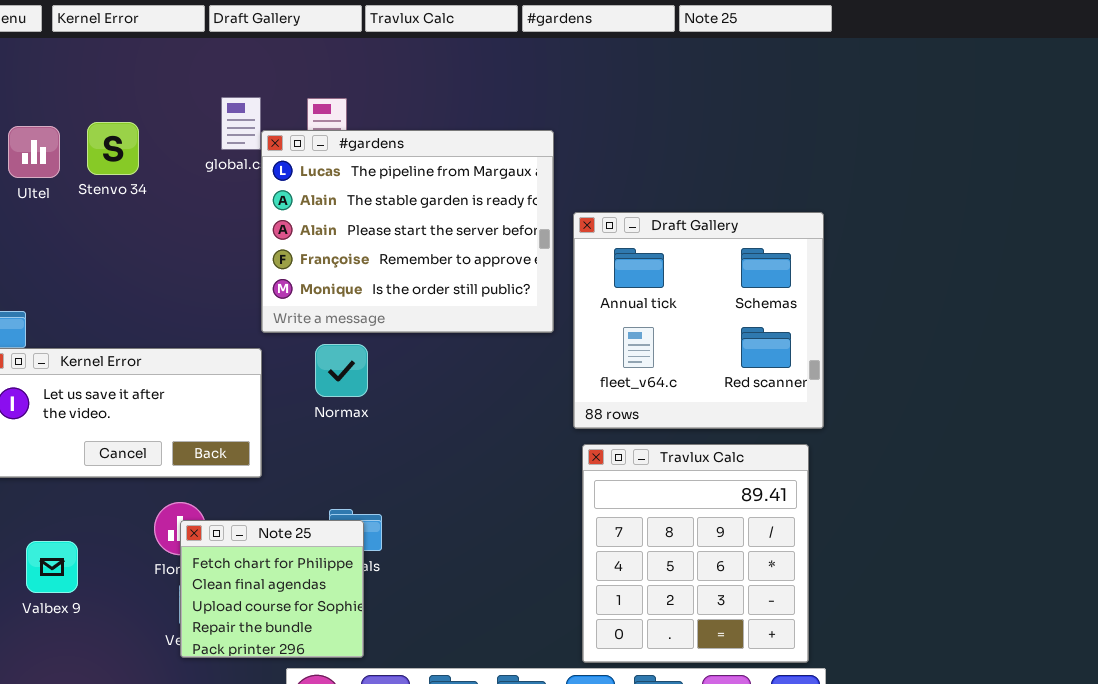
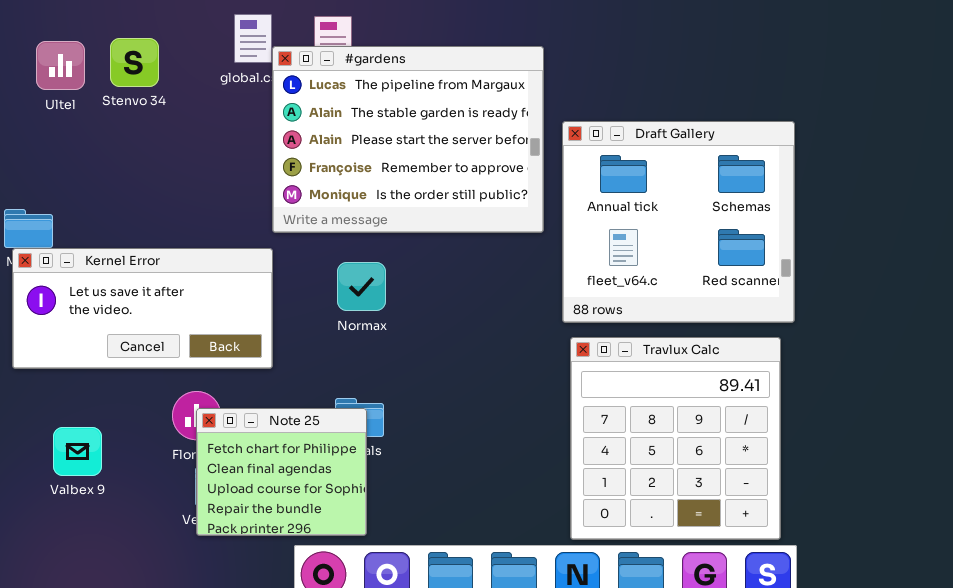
Normax: [315,344,368,397] -> [337,262,386,311], moved

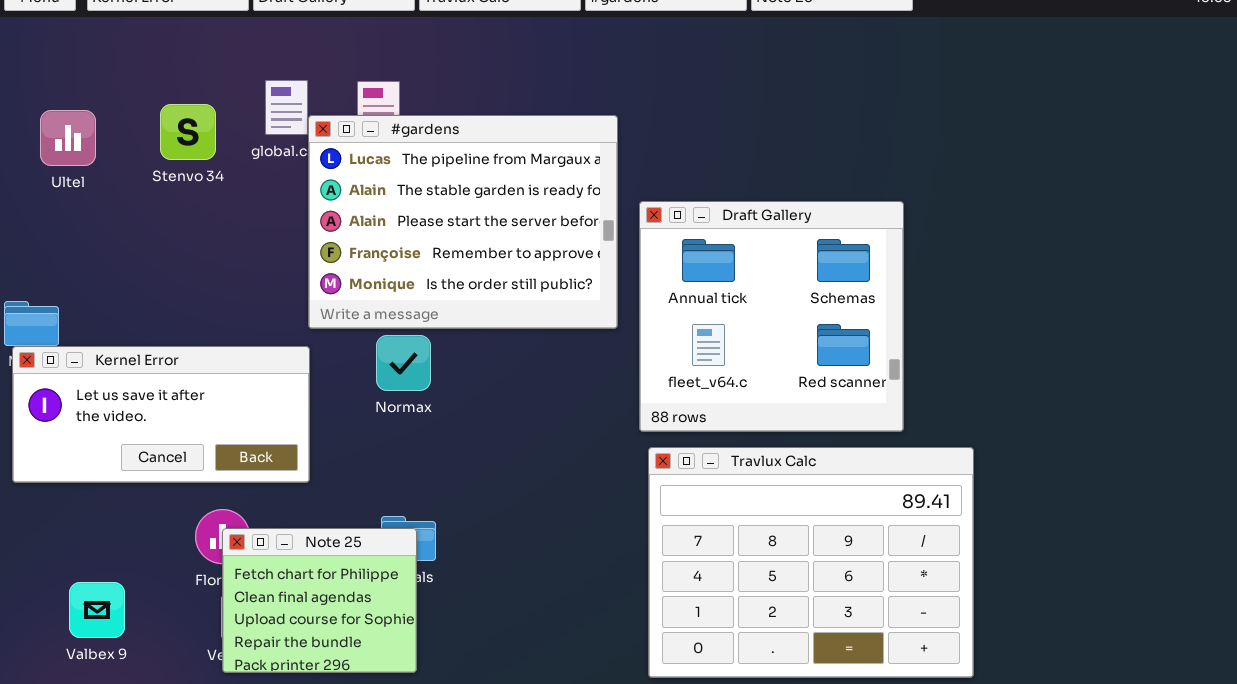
Stenvo 34: [110,38,159,87] -> [160,104,216,160], moved
Normax: [337,262,386,311] -> [376,335,431,391], moved
Travlux Calc: [570,337,781,540] -> [648,447,974,678], resized
Valbex 9: [53,427,102,476] -> [69,582,125,638], moved

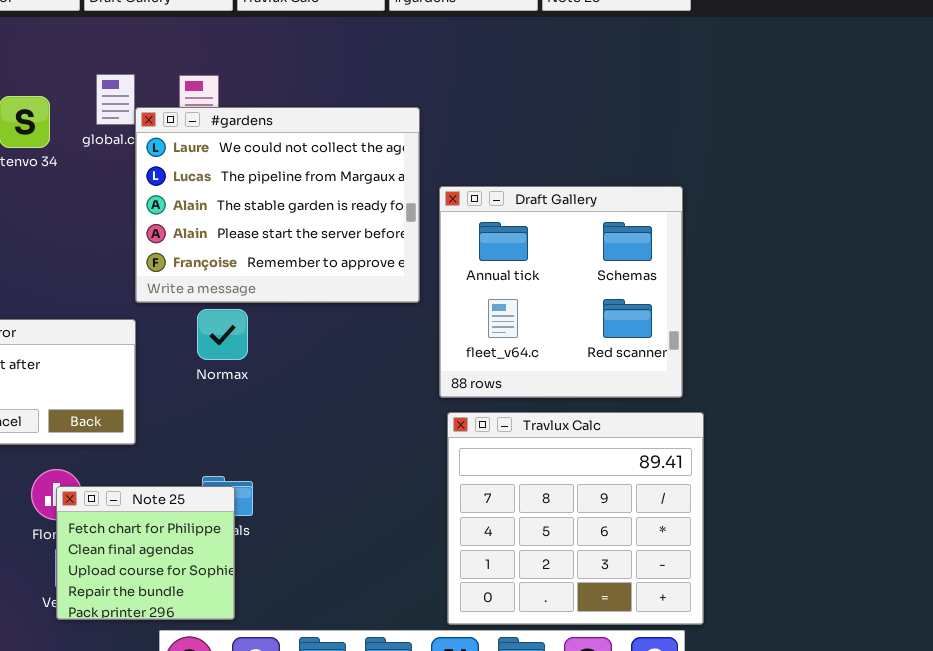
#gardens: [308,115,618,329] -> [135,107,420,303], scrolled up 1 row
Travlux Calc: [648,447,974,678] -> [447,412,704,625], resized

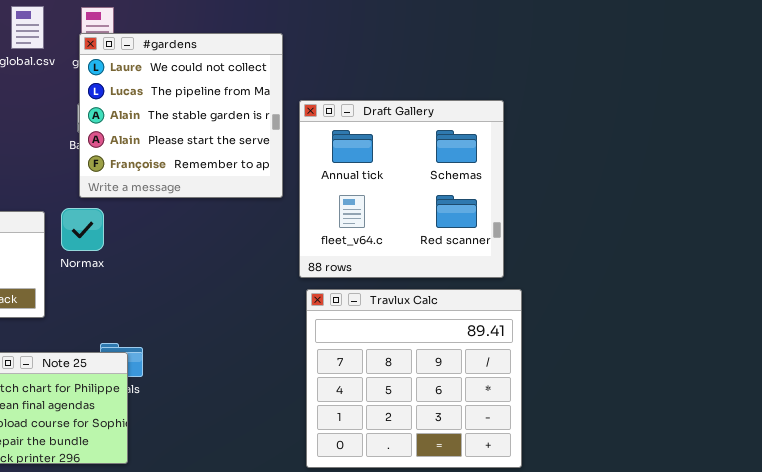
#gardens: [135,107,420,303] -> [79,33,283,198], resized
Normax: [197,309,248,360] -> [61,208,104,251], moved

